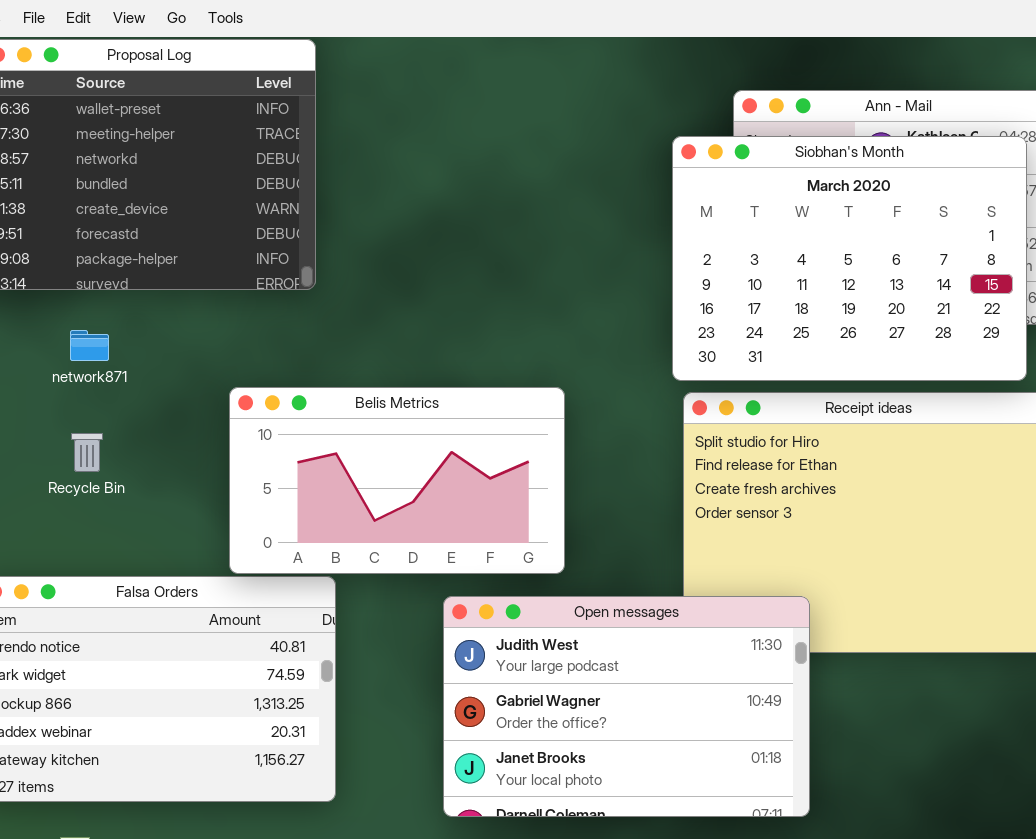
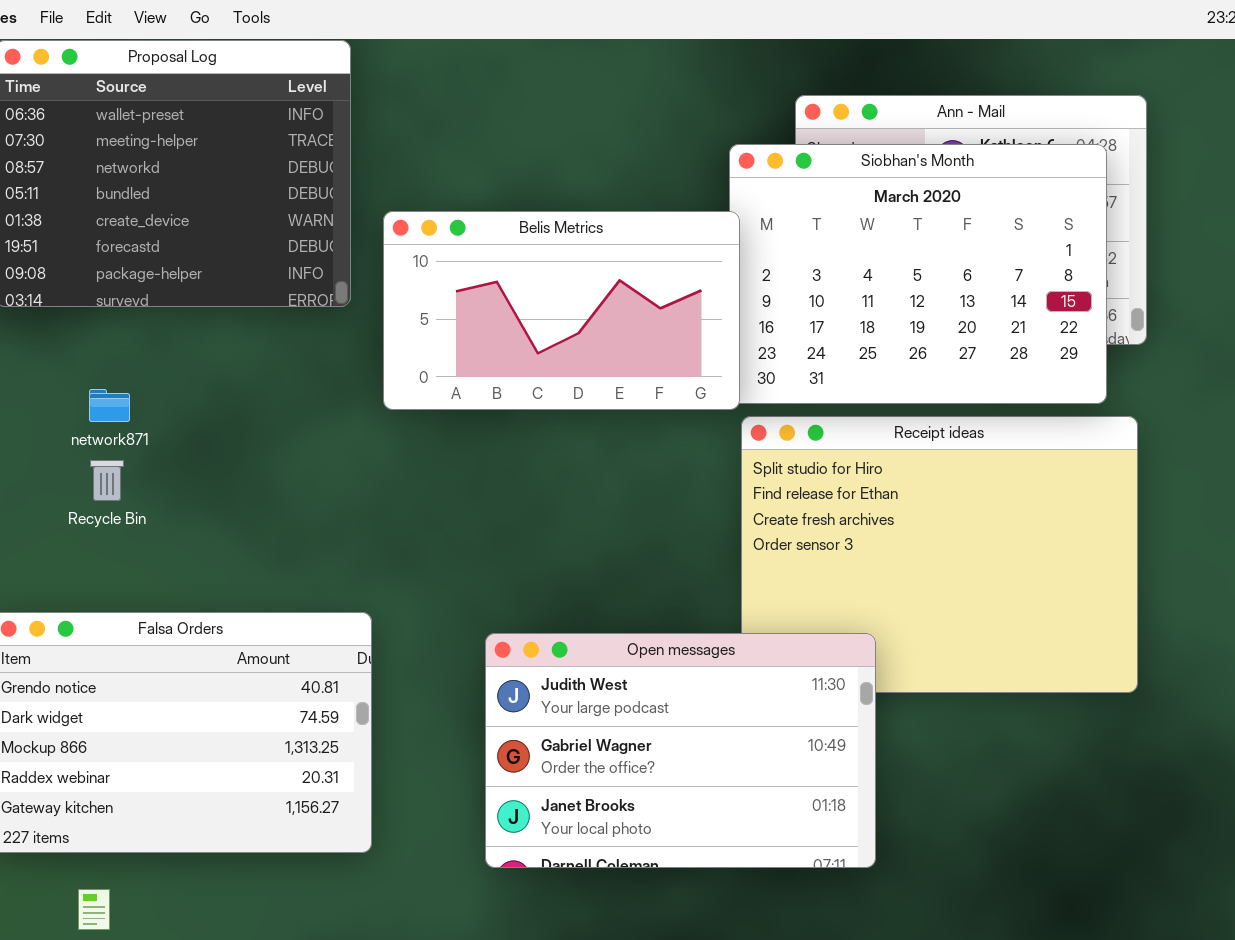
network871: [70,330,109,361] -> [89,389,130,422], moved
Belis Metrics: [229,387,565,574] -> [383,211,740,410], moved

